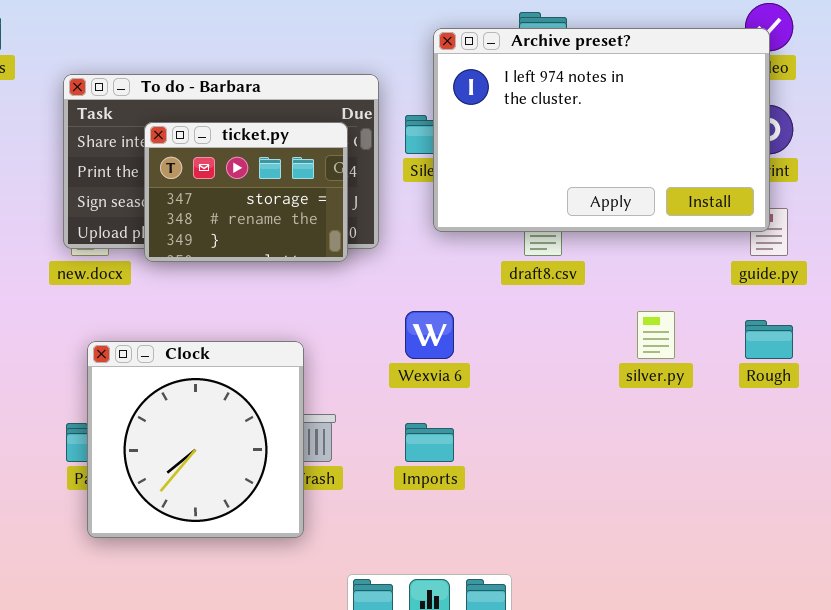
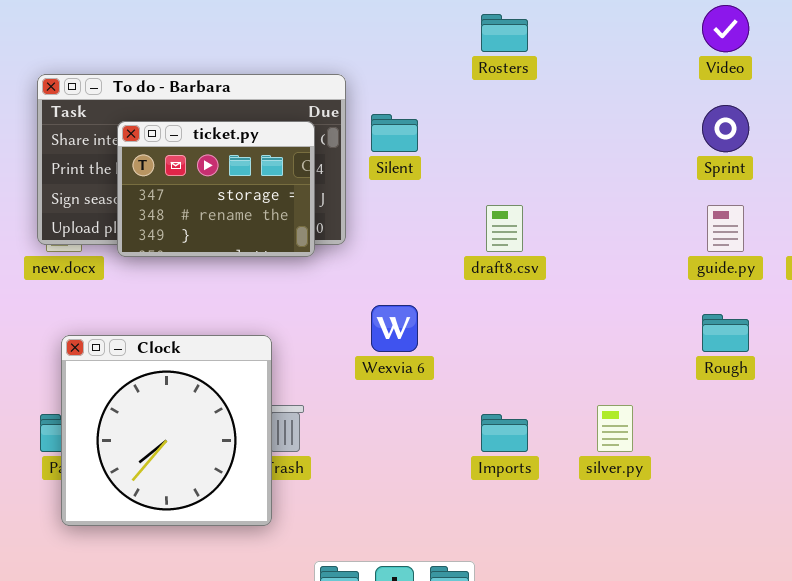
Archive preset?: [433,28,770,232] -> none, closed
silver.py: [637,311,675,359] -> [597,405,633,452], moved
Imports: [405,423,454,462] -> [481,414,528,452], moved

